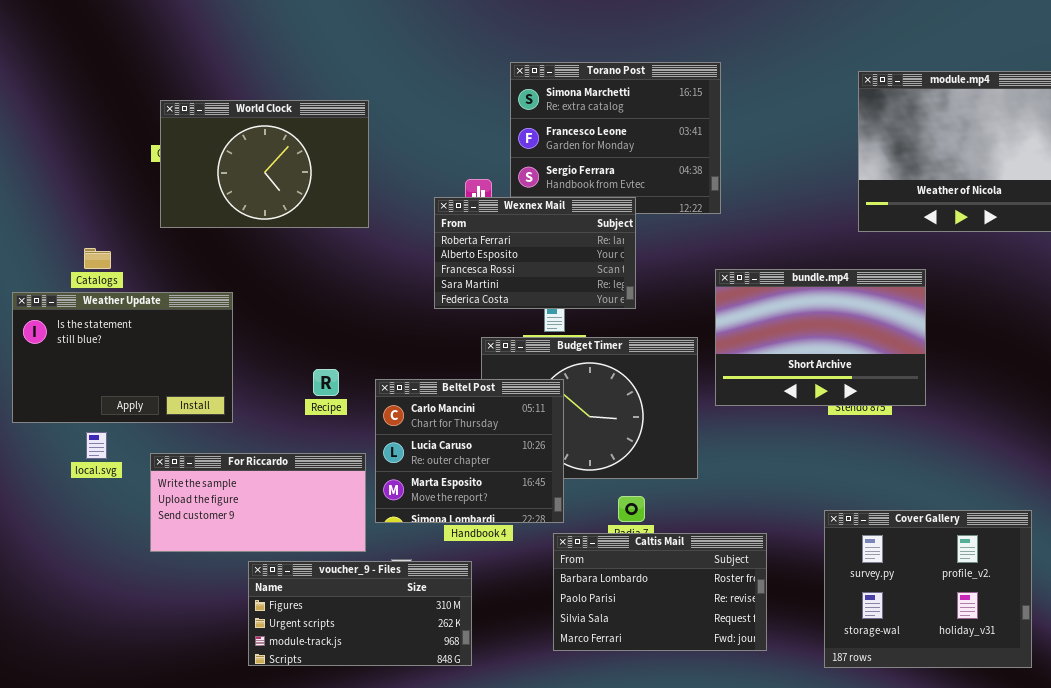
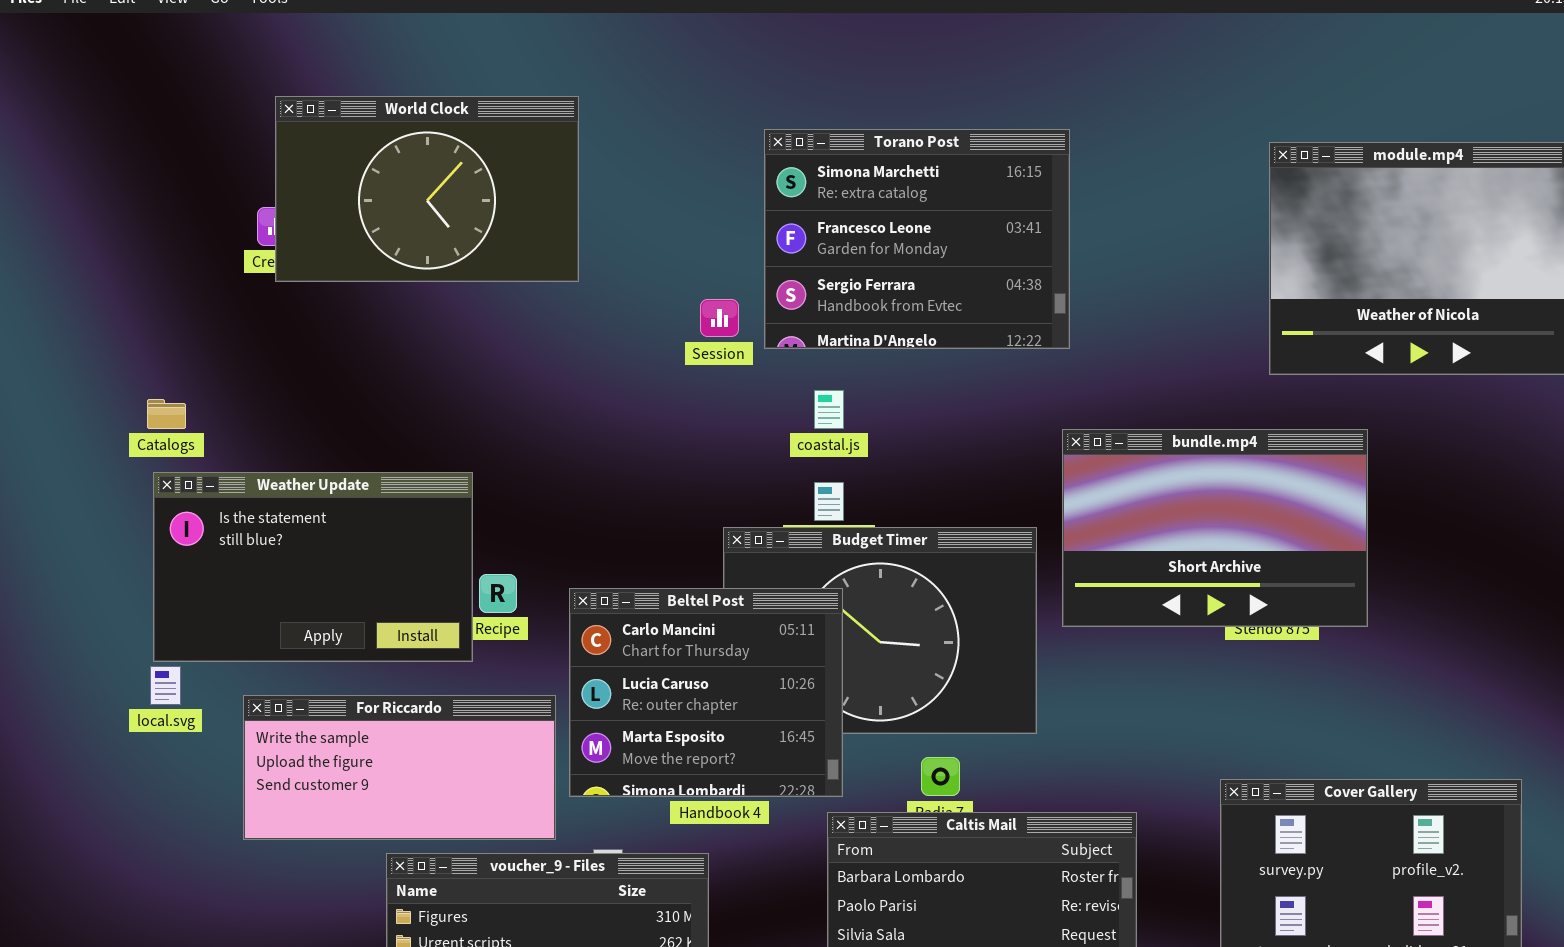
World Clock: [160,100,369,228] -> [275,96,579,282], moved
Wexnex Mail: [434,197,636,309] -> none, closed
Weather Update: [12,292,233,423] -> [153,472,473,662], moved

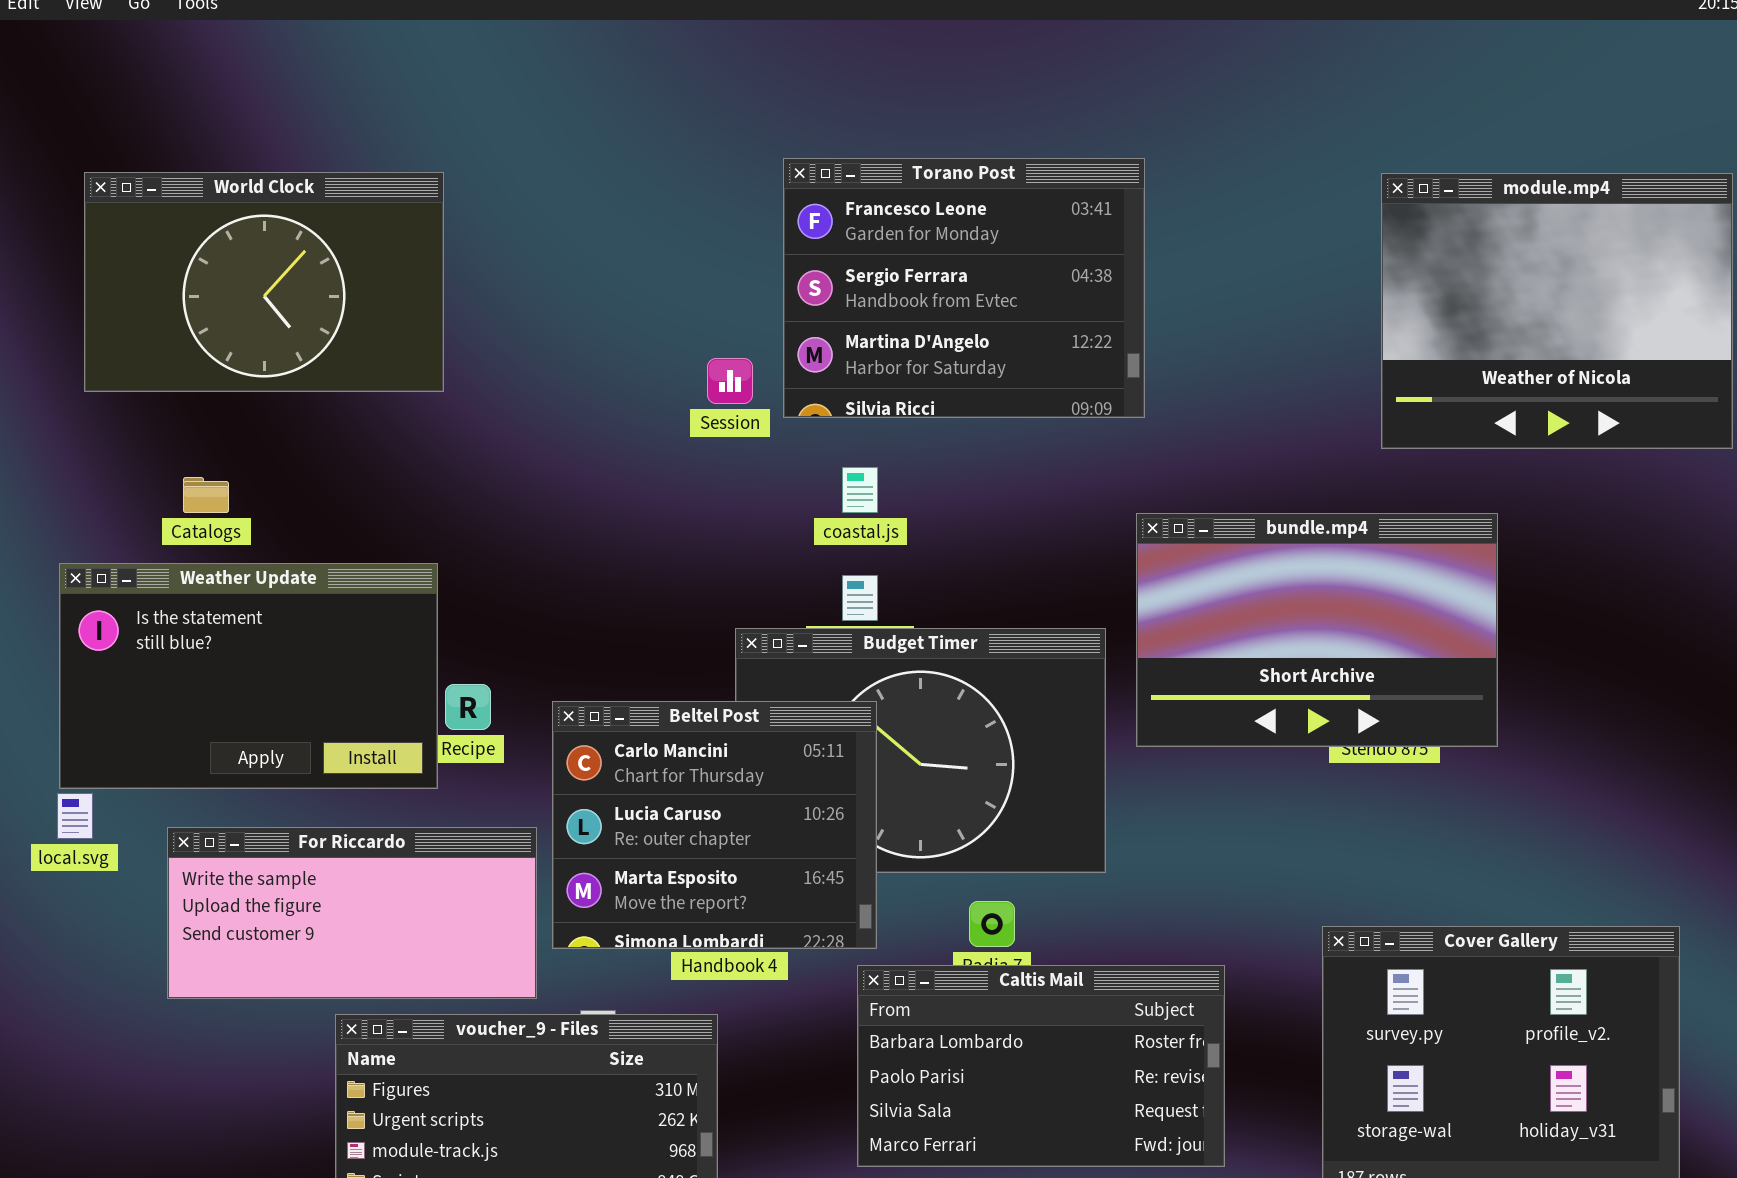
World Clock: [275,96,579,282] -> [84,172,444,392], moved
Torano Post: [764,129,1070,349] -> [783,158,1145,418], scrolled down 1 row
Catalogs: [147,399,186,429] -> [183,477,229,513], moved

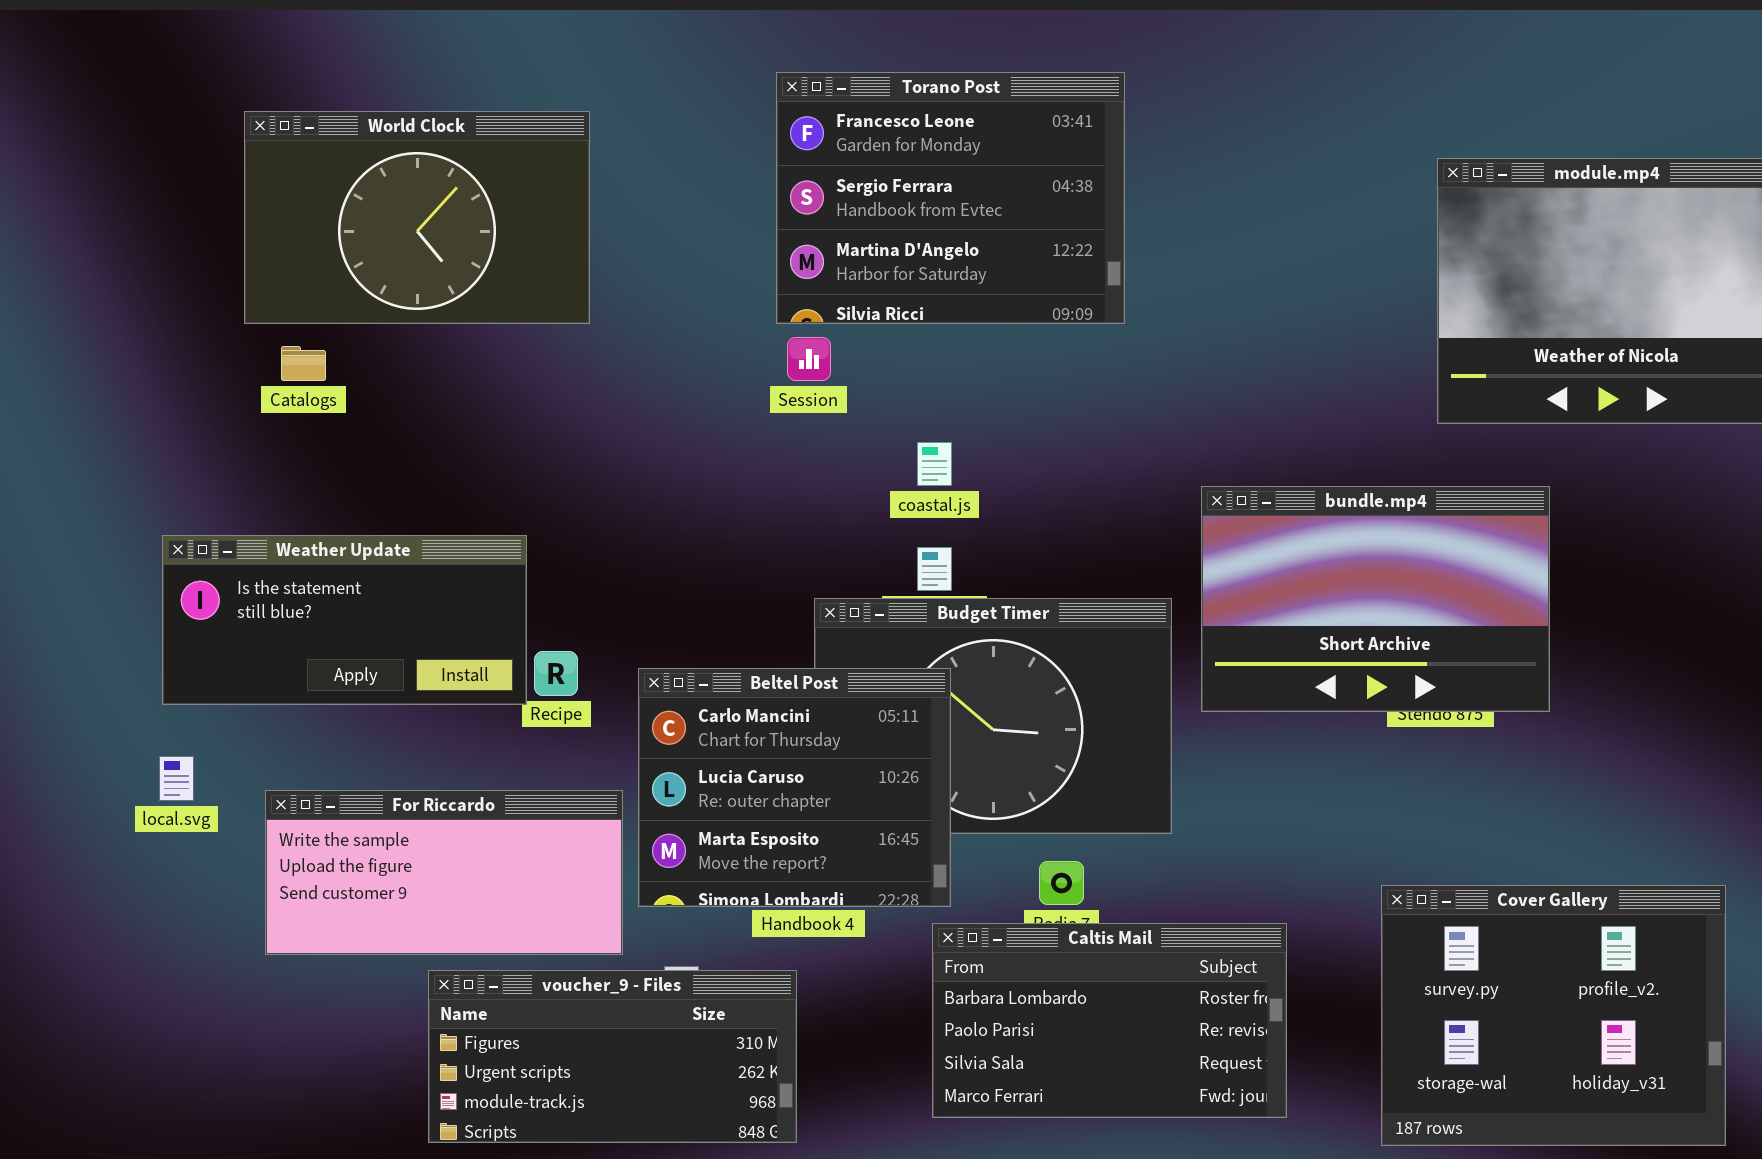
Torano Post: [783,158,1145,418] -> [776,72,1125,324], moved
World Clock: [84,172,444,392] -> [244,111,590,324], moved
Catalogs: [183,477,229,513] -> [281,346,326,381], moved
Weather Update: [59,563,438,789] -> [162,535,527,705], resized

